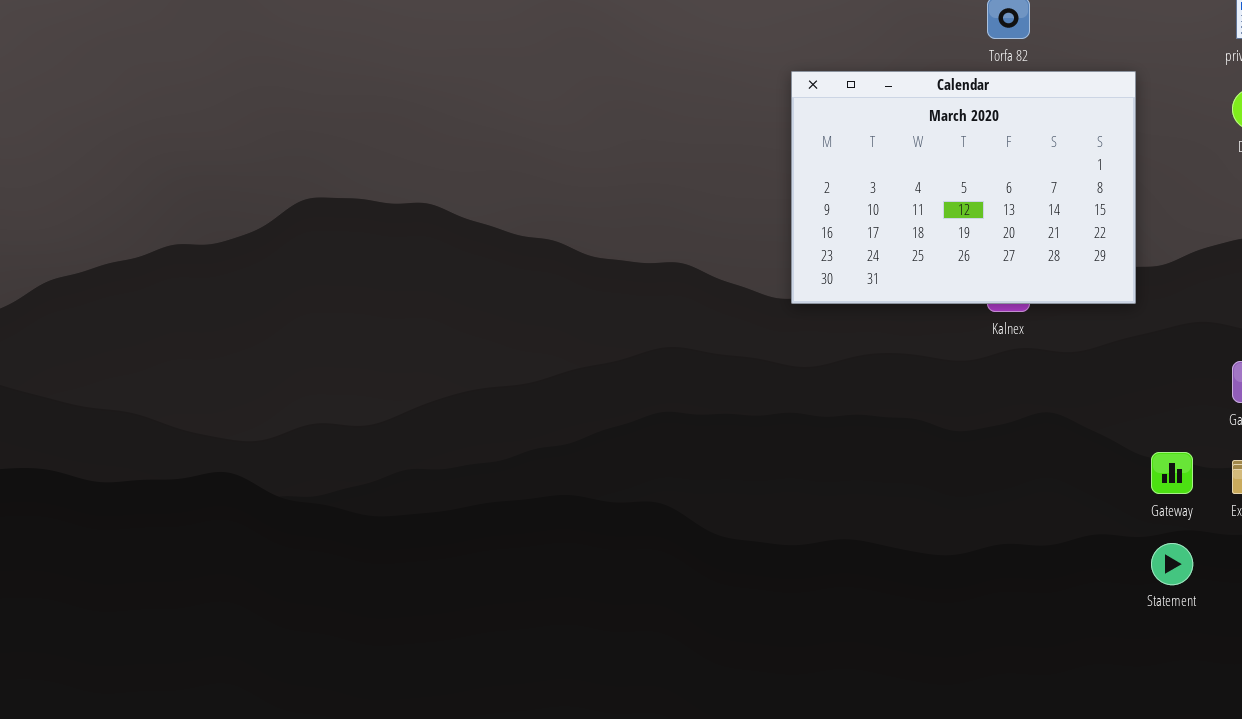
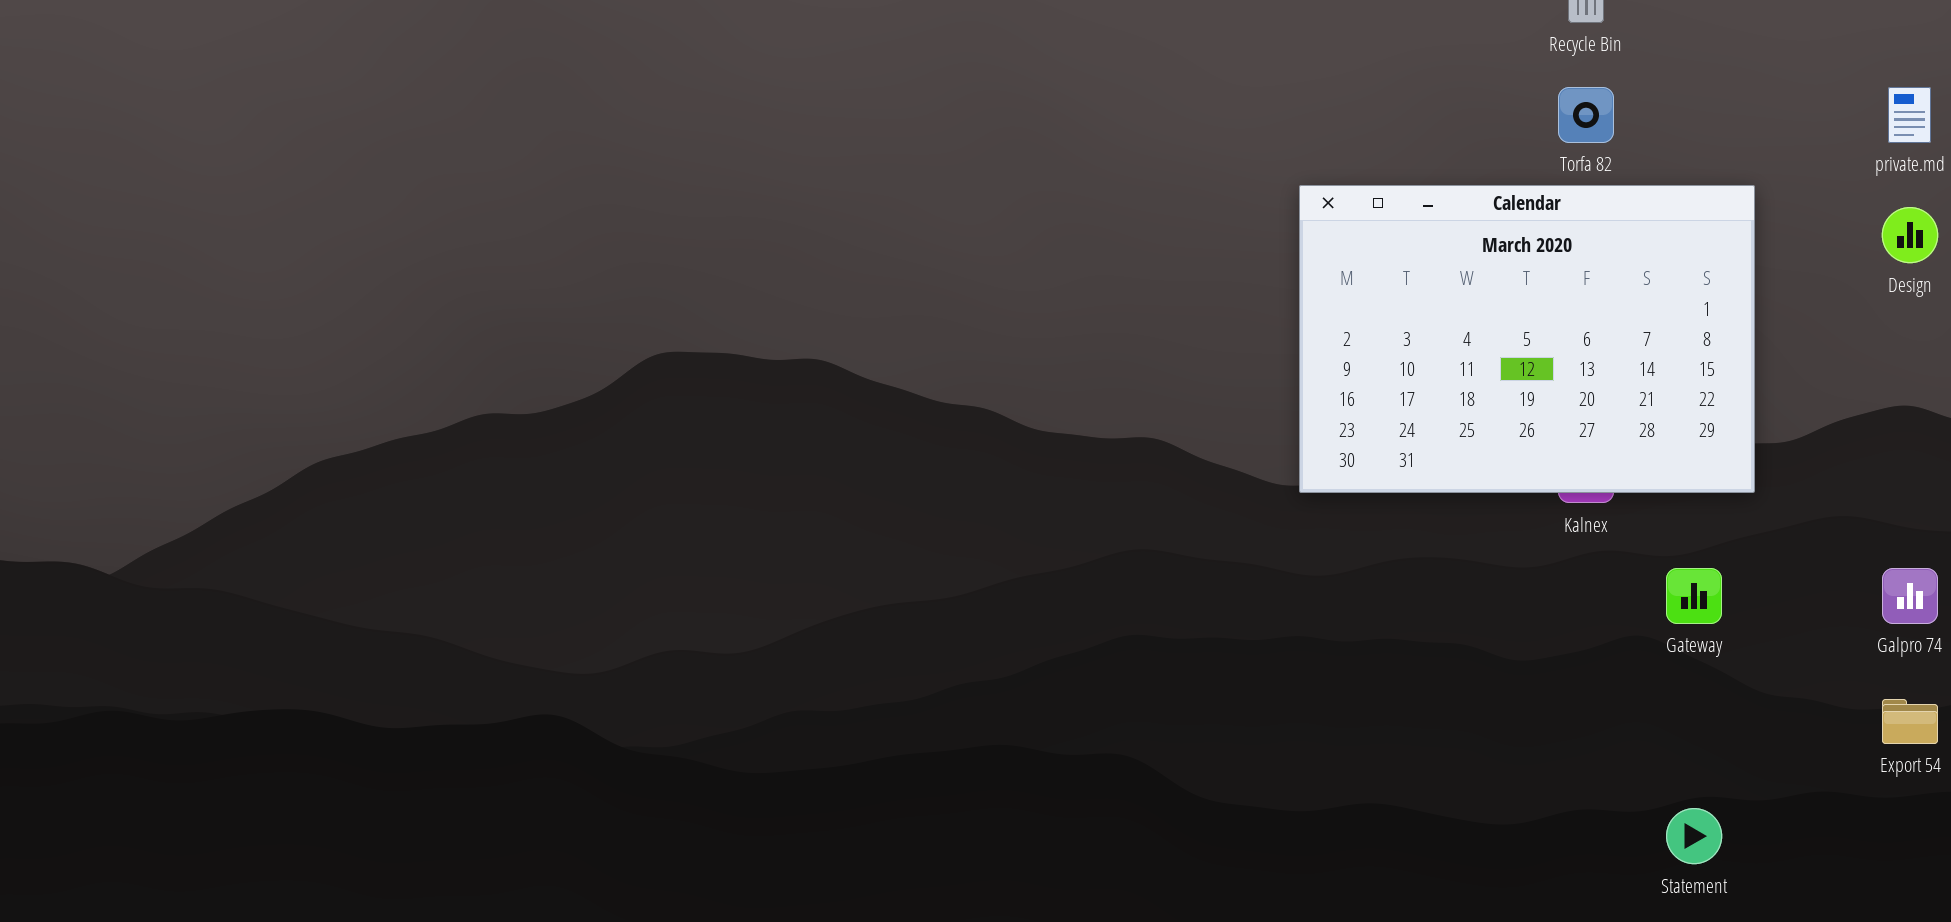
Gateway: [1151,452,1193,494] -> [1666,568,1722,624], moved
Statement: [1151,543,1193,585] -> [1666,808,1722,864], moved

